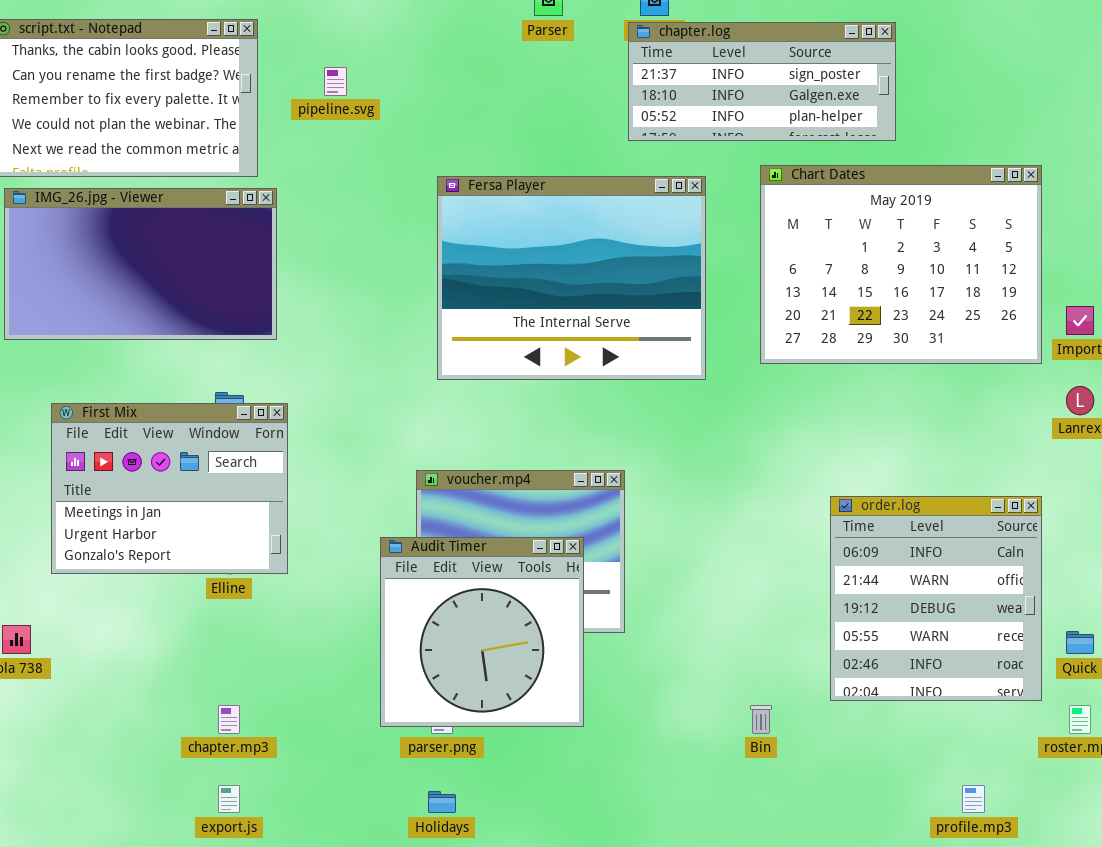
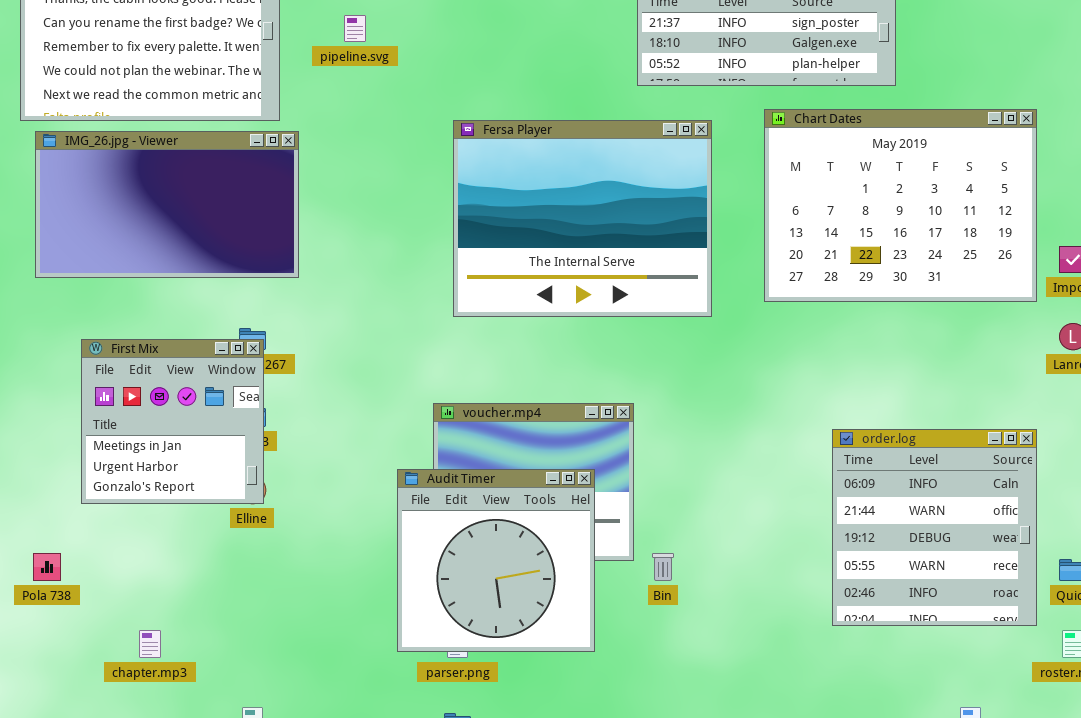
First Mix: [51,403,288,574] -> [81,339,264,504], resized
chapter.mp3: [218,705,240,734] -> [139,630,161,658], moved
Bin: [750,705,772,734] -> [652,553,674,581], moved

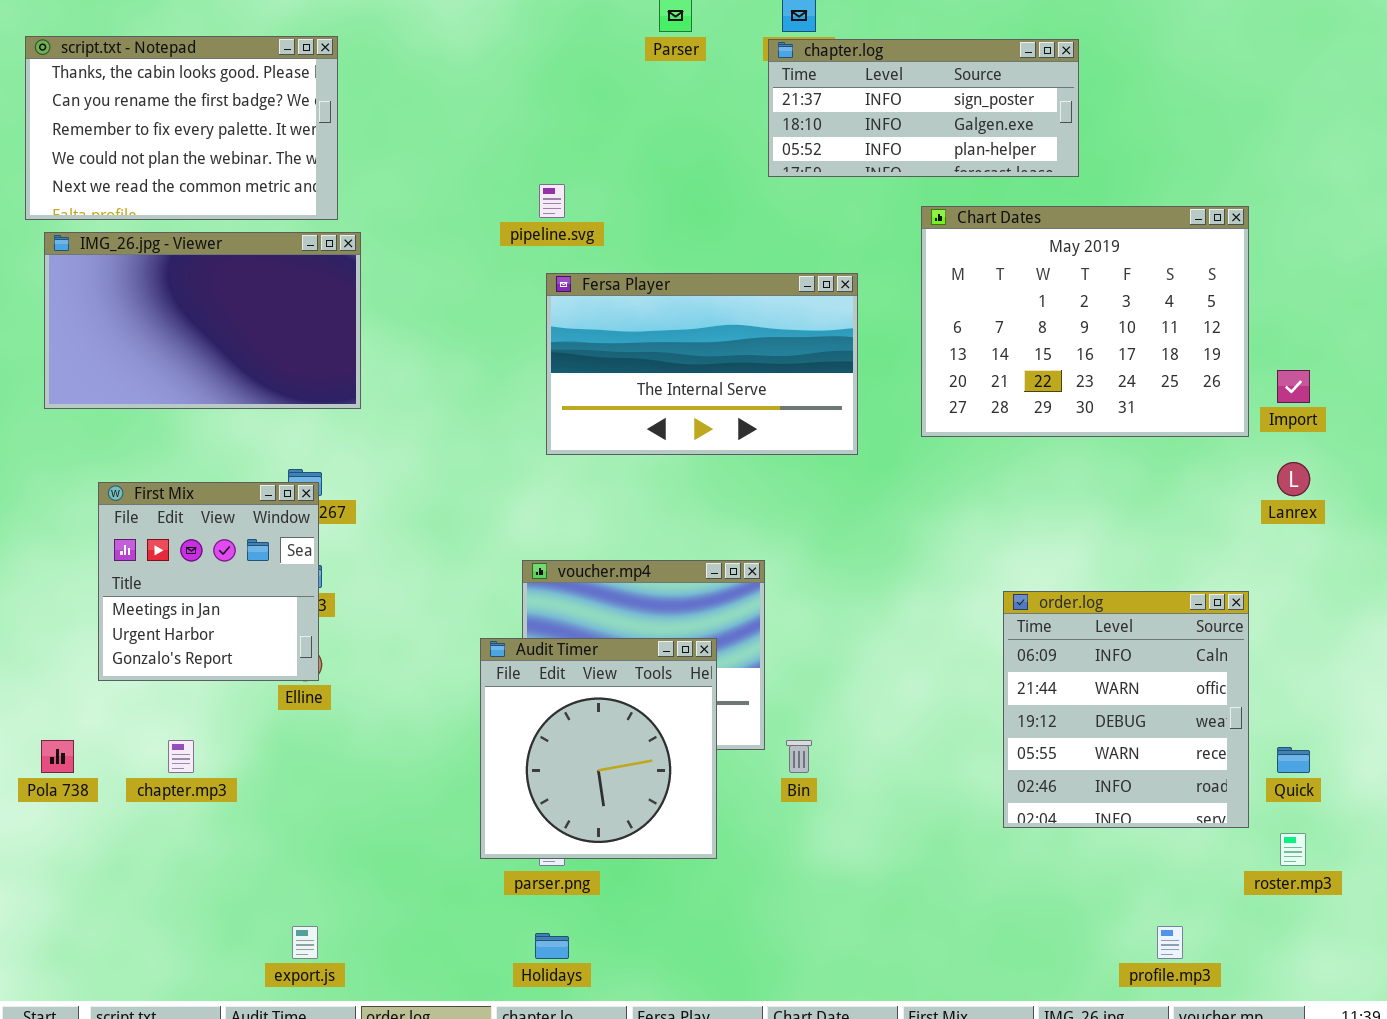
pipeline.svg: [344,15,366,42] -> [539,184,565,218], moved
Fersa Player: [453,120,712,317] -> [546,273,858,455], resized
chapter.mp3: [139,630,161,658] -> [168,740,194,773], moved

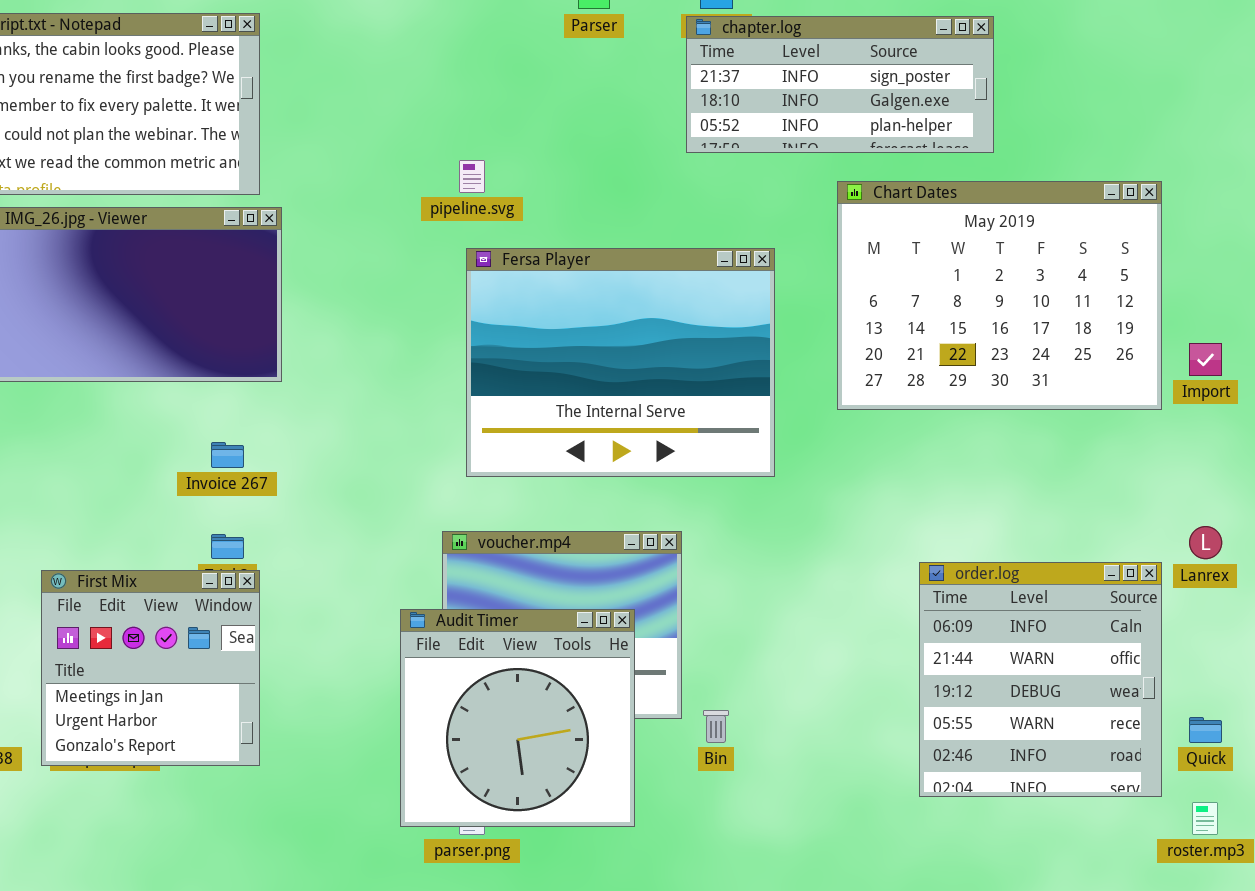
Fersa Player: [546,273,858,455] -> [466,248,775,477], resized
Lanrex: [1277,462,1310,496] -> [1189,526,1222,559], moved
First Mix: [98,482,319,681] -> [41,570,260,766], moved

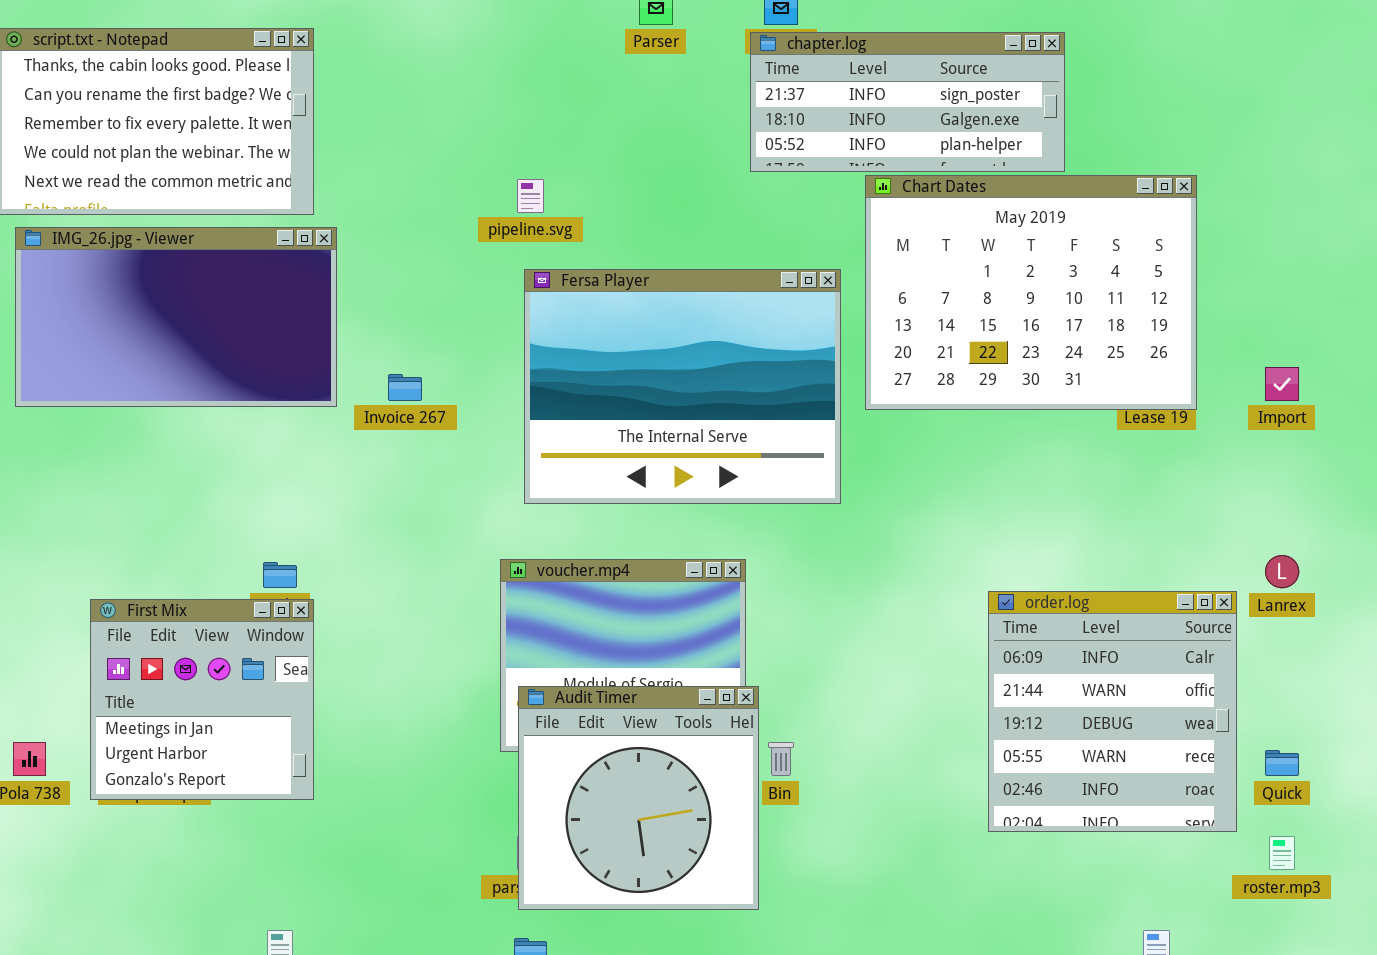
Chart Dates: [837,181,1162,410] -> [865,175,1197,410], moved
Invoice 267: [211,442,244,468] -> [388,374,422,401], moved
Audit Timer: [400,609,635,827] -> [518,686,759,910], moved

